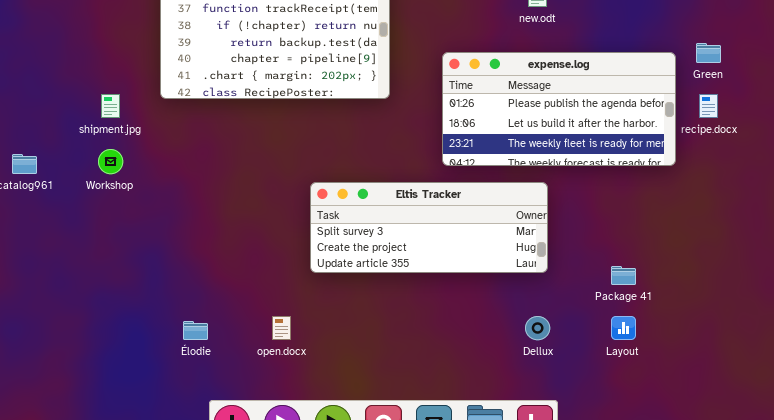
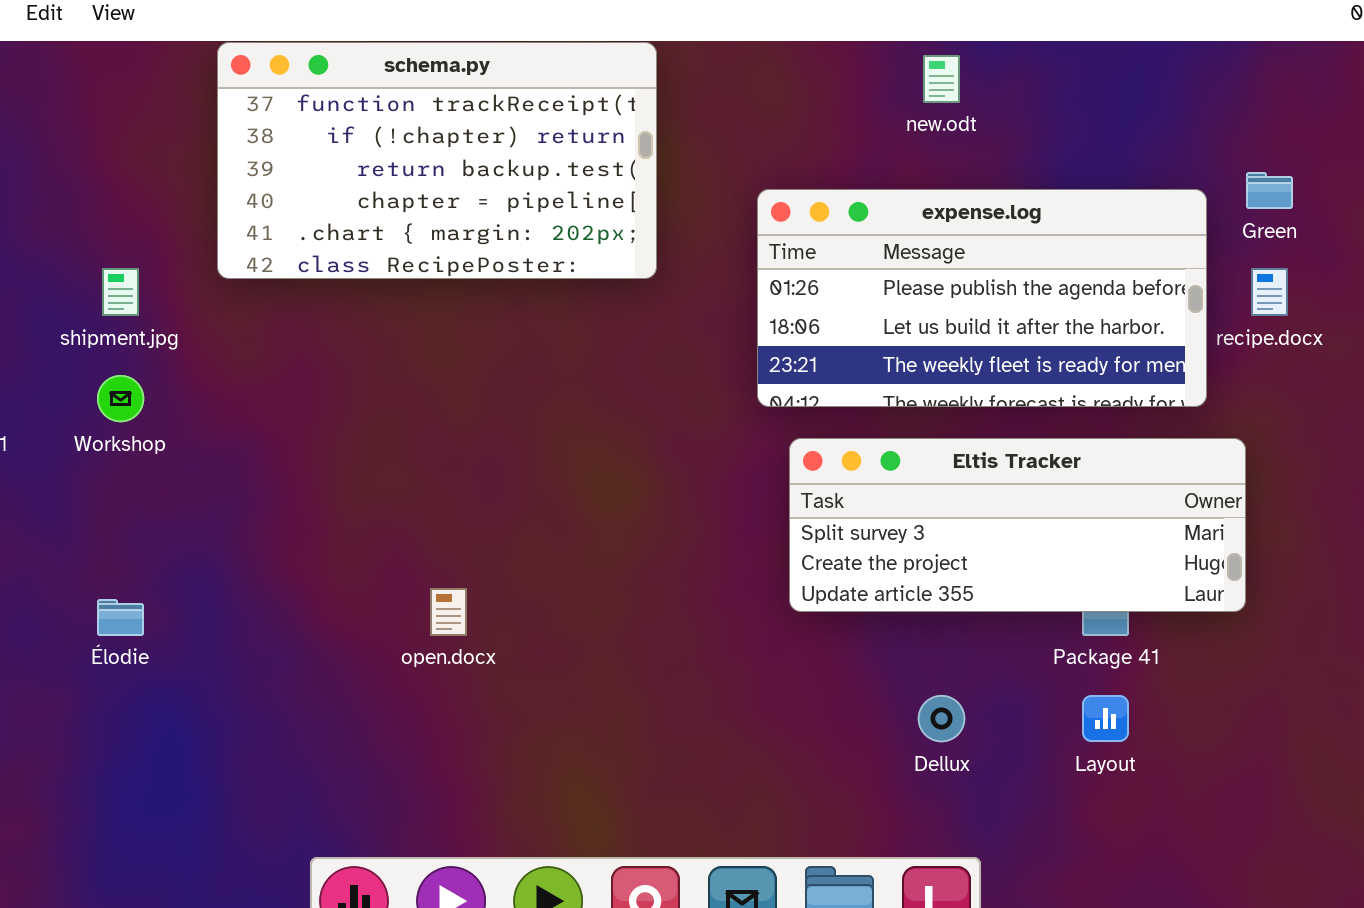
Eltis Tracker: [310,182,548,273] -> [789,438,1246,612], moved
open.docx: [272,316,291,340] -> [430,588,467,636], moved
Élodie: [183,321,208,340] -> [97,599,144,636], moved

